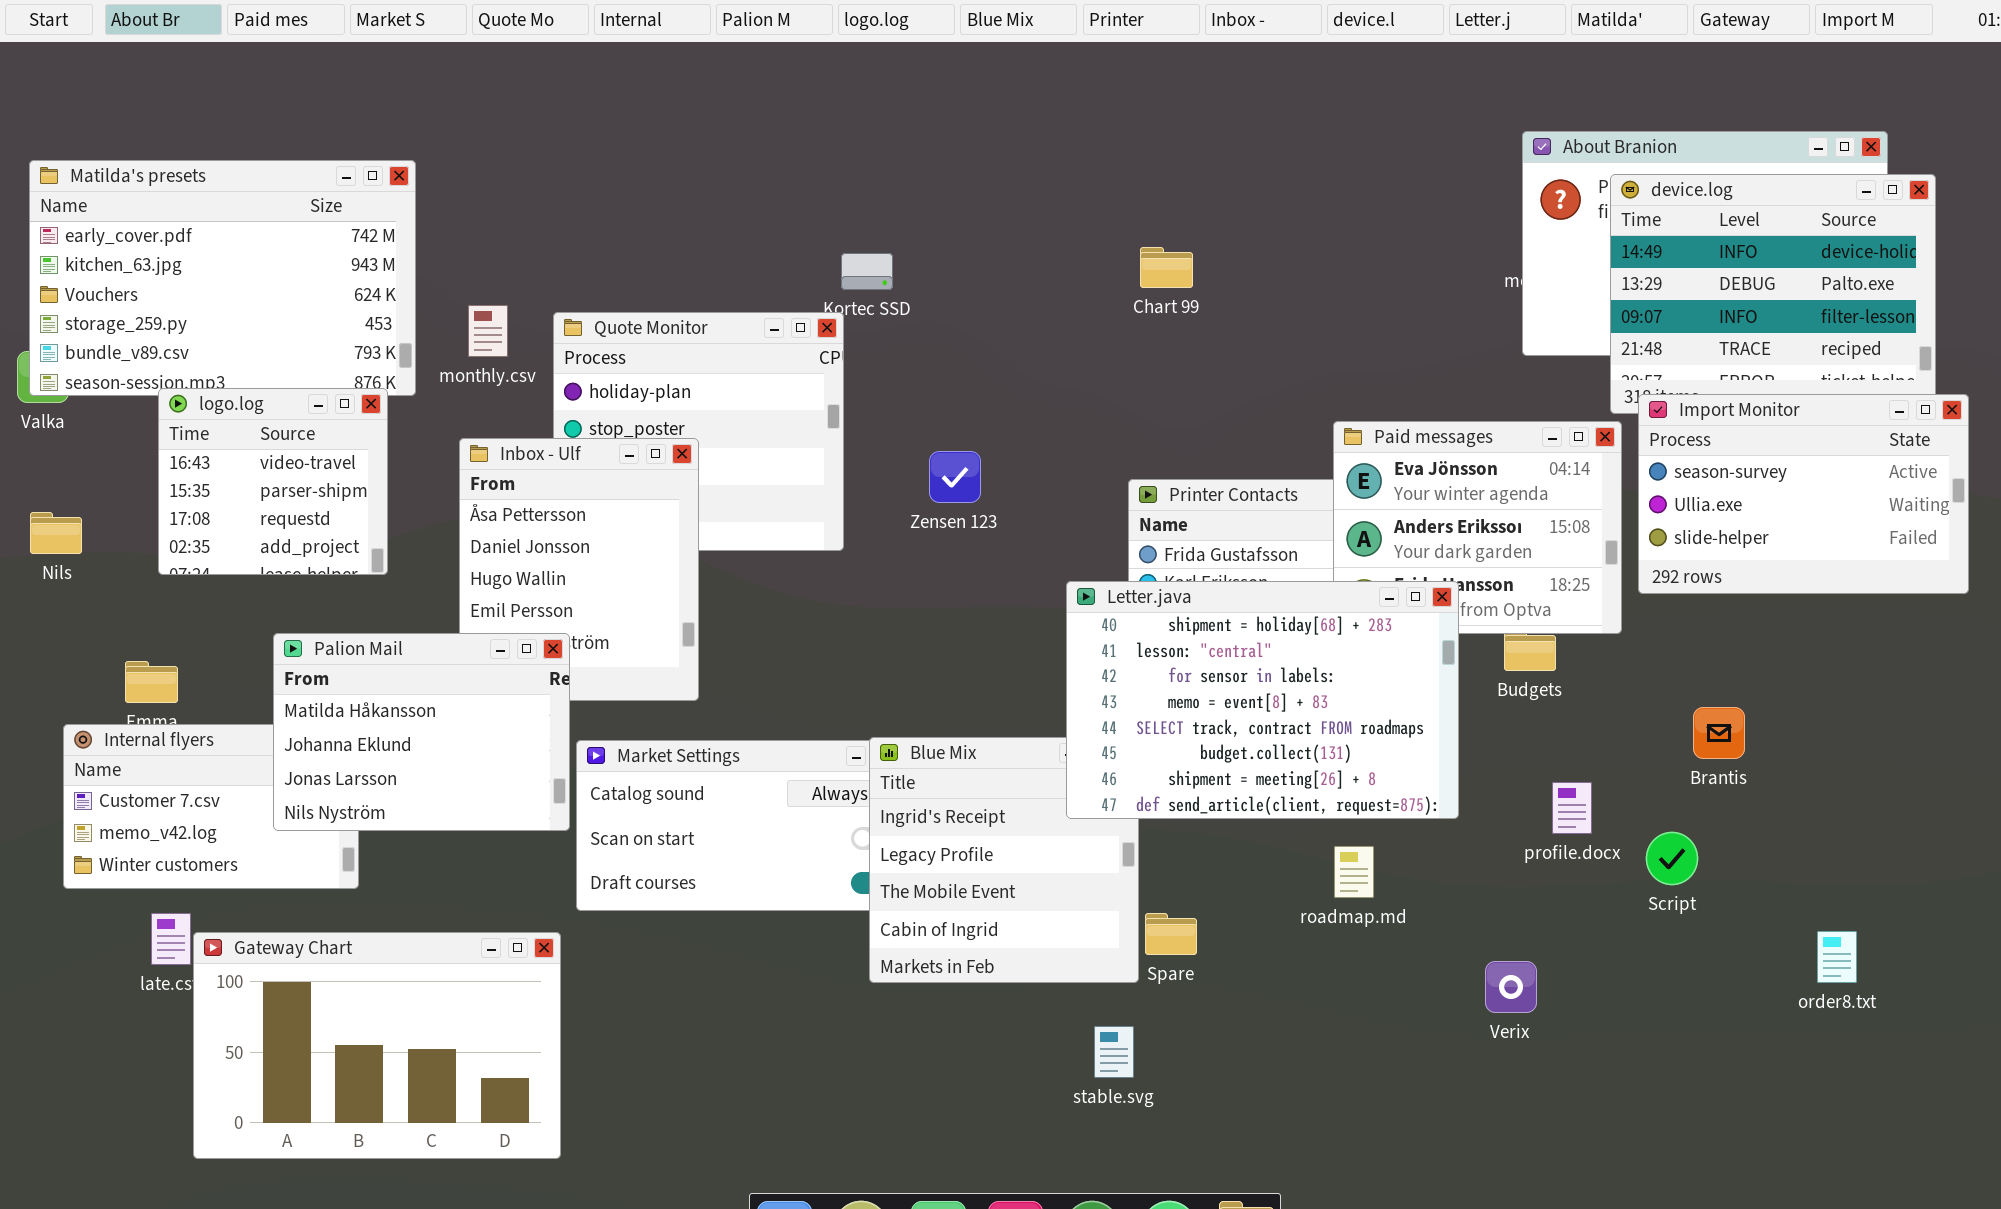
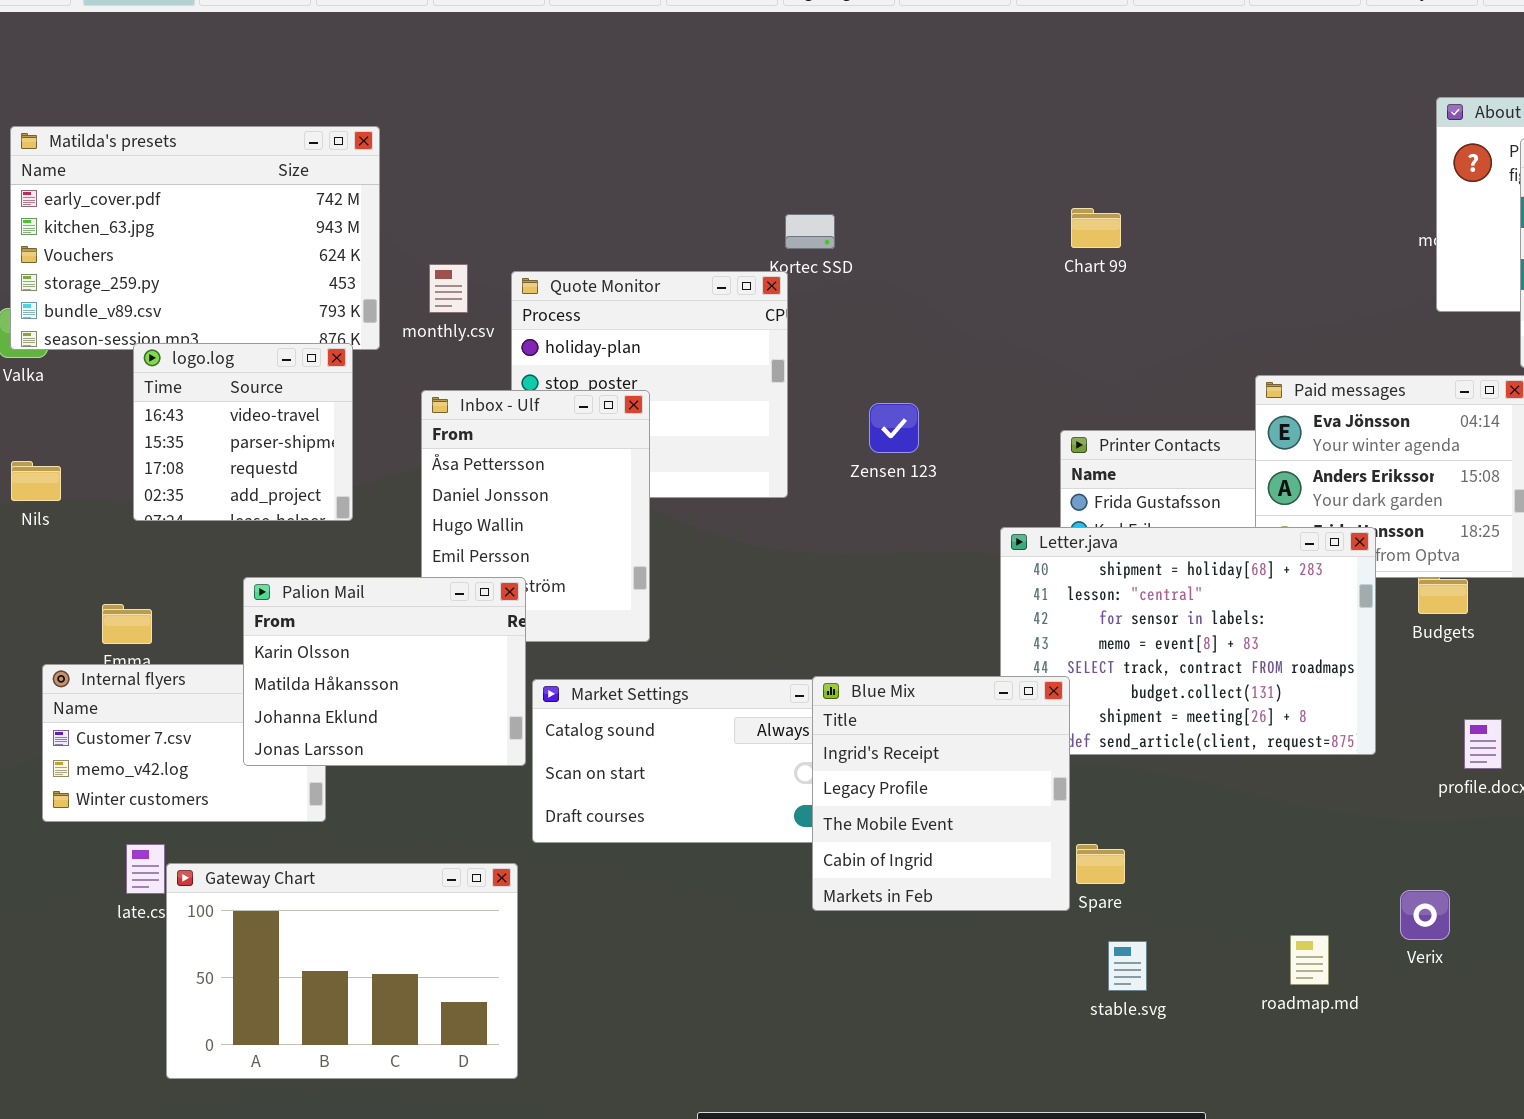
Palion Mail: [273,633,570,831] -> [243,577,526,766], scrolled up 1 row
Blue Mix: [869,737,1139,983] -> [812,676,1070,911], raised
roadmap.md: [1334,846,1374,898] -> [1290,935,1329,985], moved
stable.svg: [1094,1026,1134,1078] -> [1108,941,1147,991], moved

